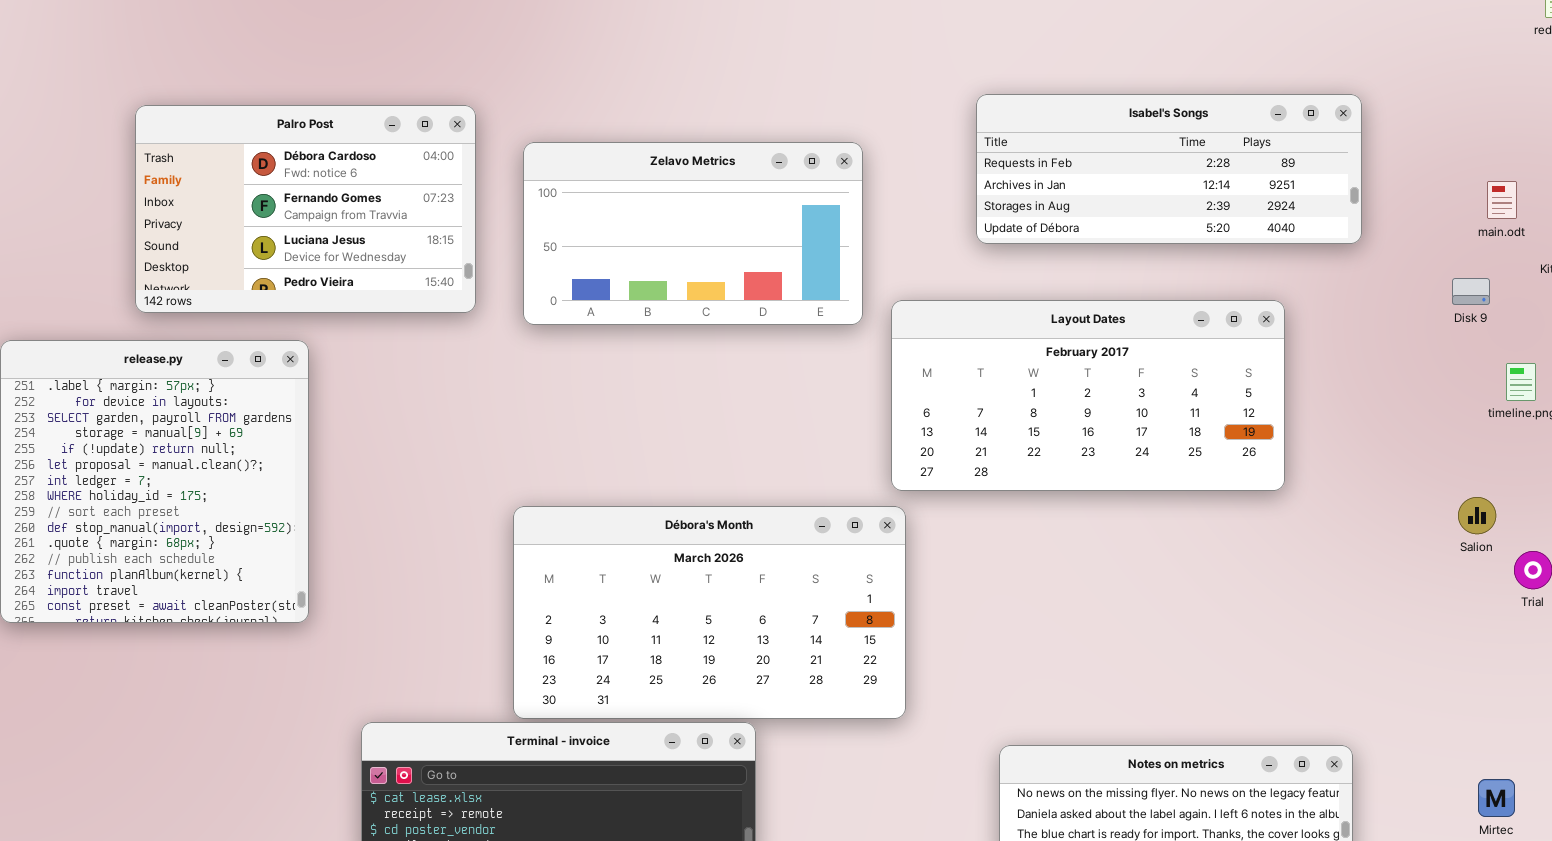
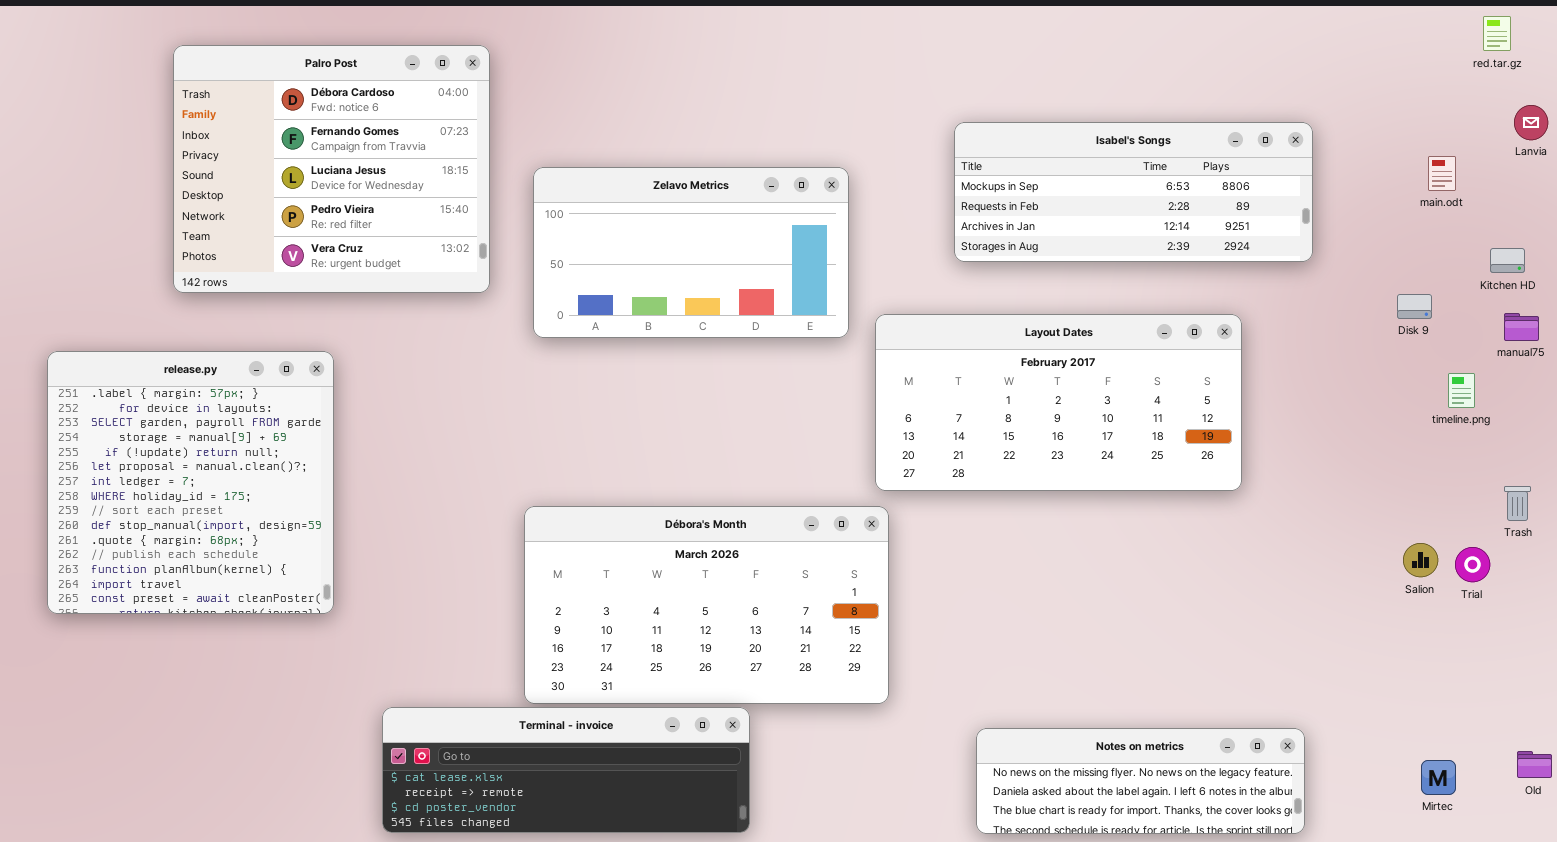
Isabel's Songs: [976,94,1362,244] -> [954,122,1313,262], scrolled up 1 row
Palro Post: [135,105,476,313] -> [173,45,490,293], moved, resized
main.odt: [1487,181,1517,219] -> [1428,156,1456,191], moved
Salion: [1458,497,1496,534] -> [1403,543,1438,577], moved

